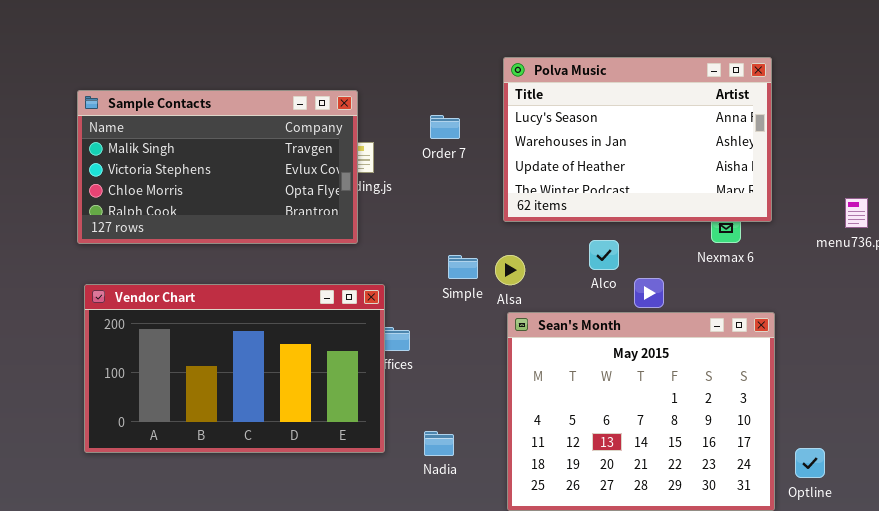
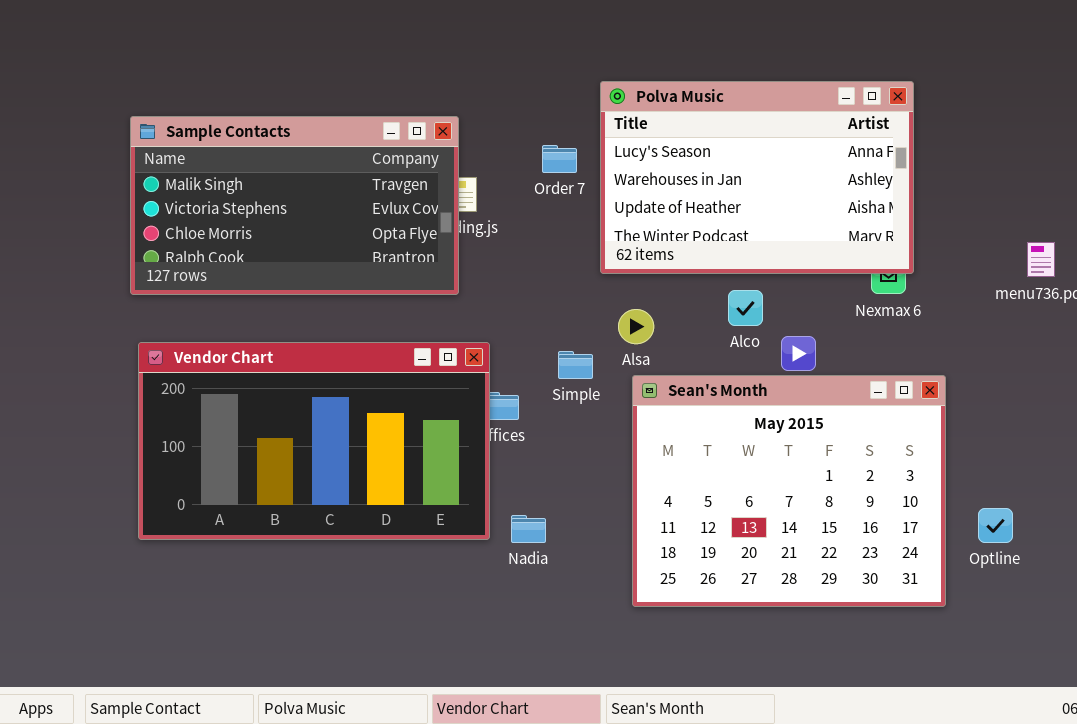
Polva Music: [503,57,772,222] -> [600,81,914,274], moved
Simple: [448,255,478,279] -> [558,351,593,379], moved
Nadia: [424,431,454,456] -> [511,515,546,543], moved
Optline: [795,448,825,478] -> [978,508,1013,543], moved

